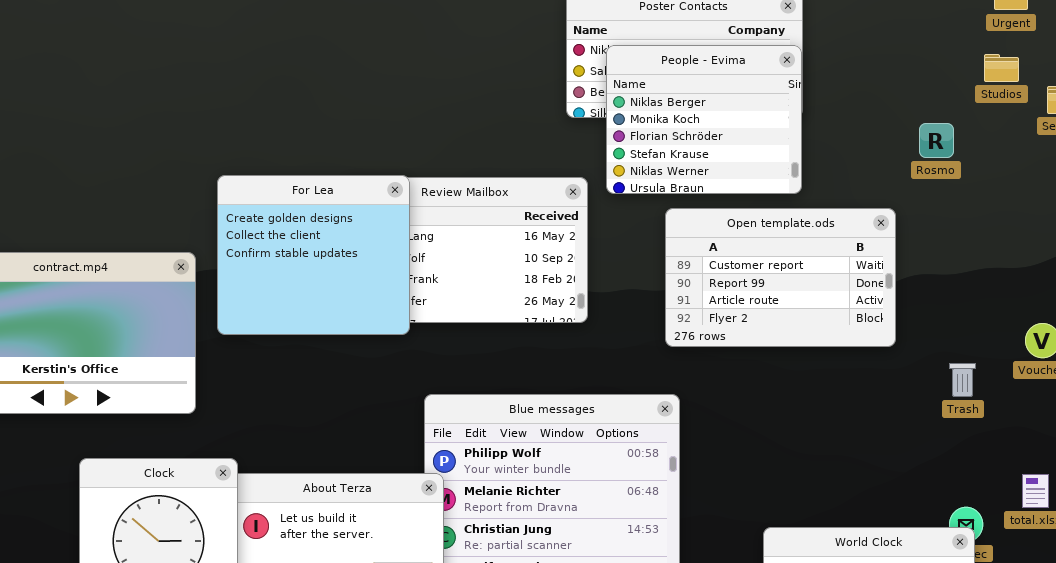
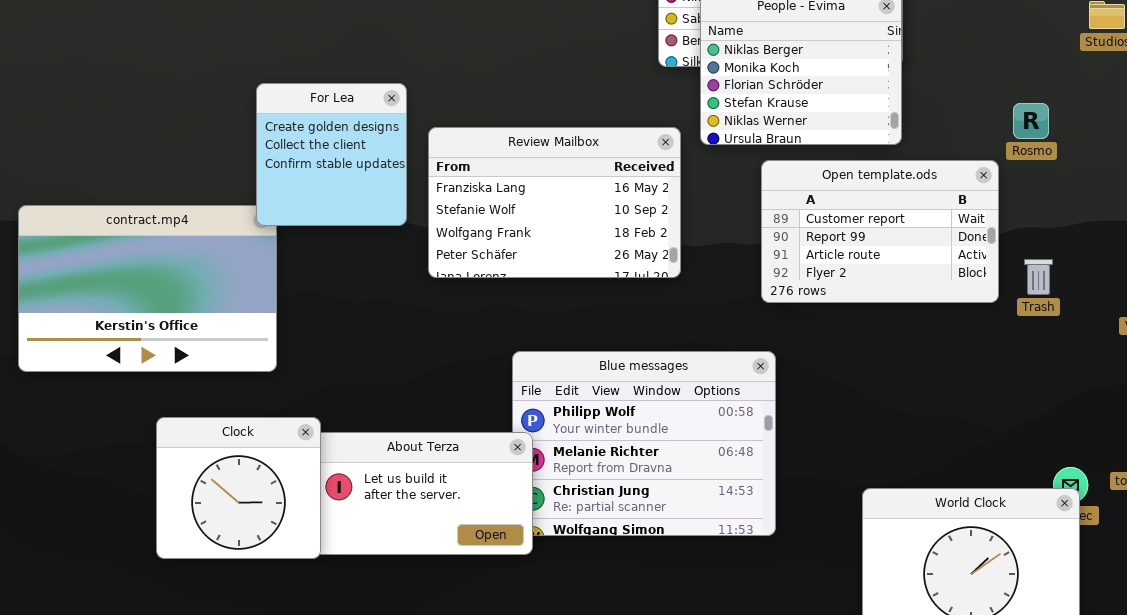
Rosmo: [919,123,954,158] -> [1013,103,1049,139], moved
For Lea: [217,175,410,335] -> [256,83,407,226], moved, resized
Trash: [949,363,976,397] -> [1024,259,1053,295], moved

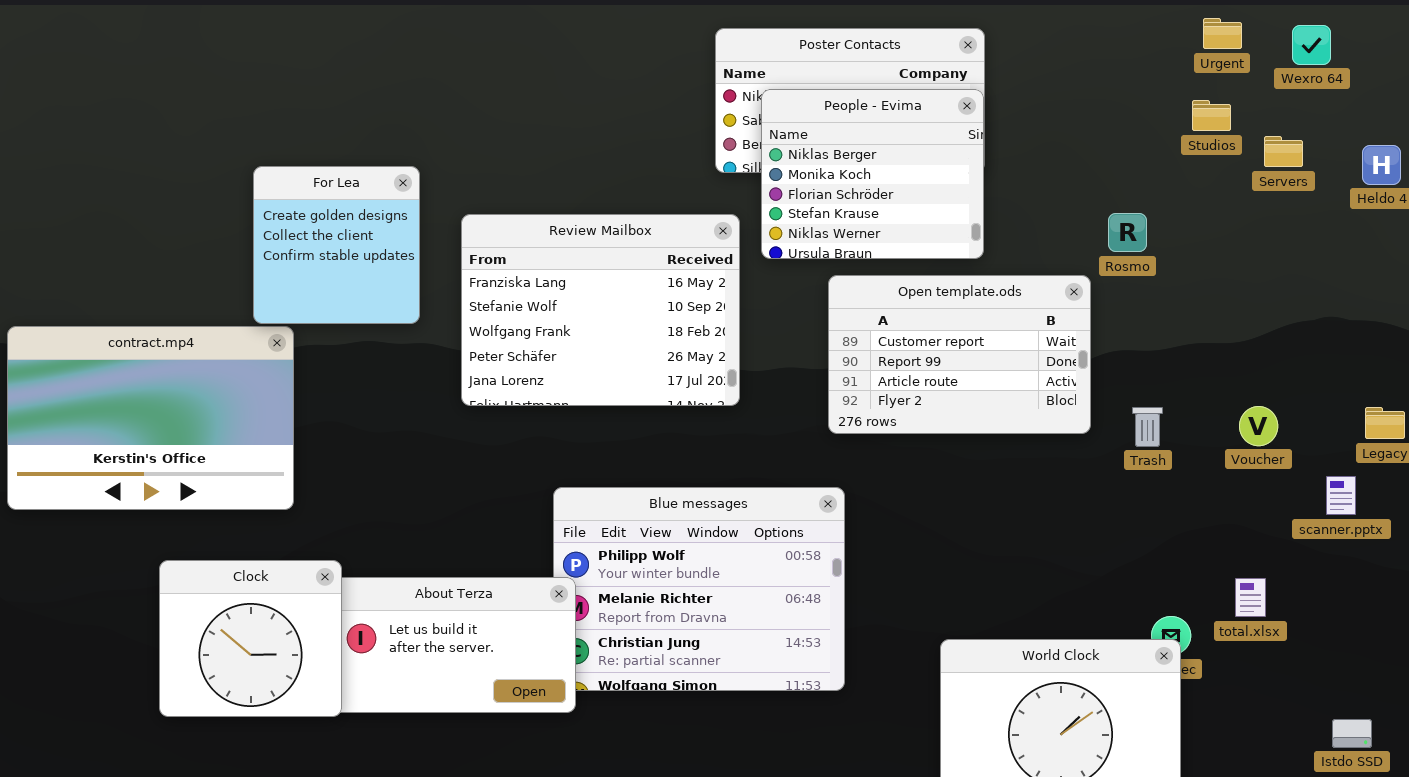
For Lea: [256,83,407,226] -> [253,166,420,324], moved
Review Mailbox: [428,127,681,278] -> [461,214,740,406], resized
Trash: [1024,259,1053,295] -> [1132,407,1163,447], moved

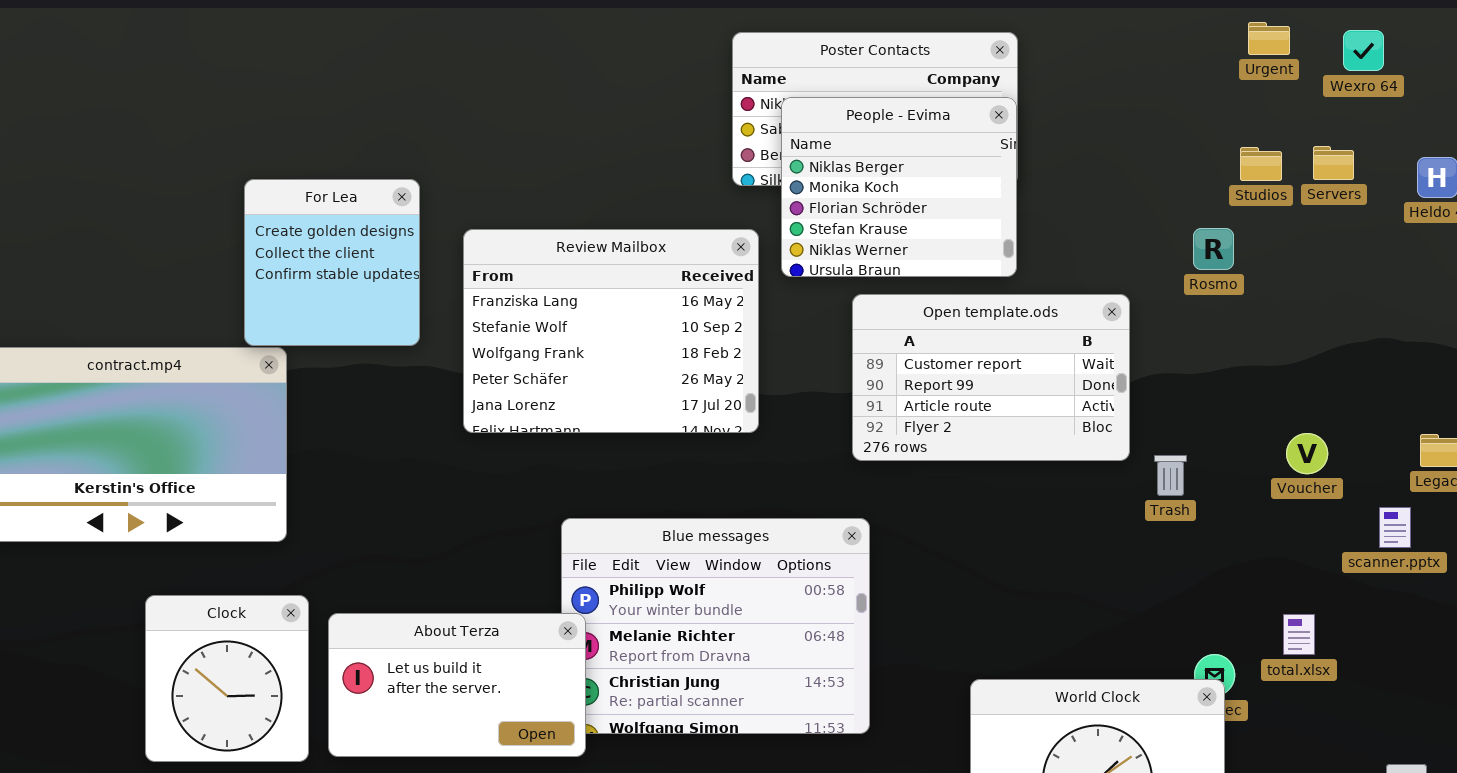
Studios: [1192,100,1231,131] -> [1240,147,1282,181], moved
Rosmo: [1108,213,1147,252] -> [1193,228,1234,270], moved
Trash: [1132,407,1163,447] -> [1154,455,1187,496], moved
Clock: [159,560,342,717] -> [145,595,309,762], resized

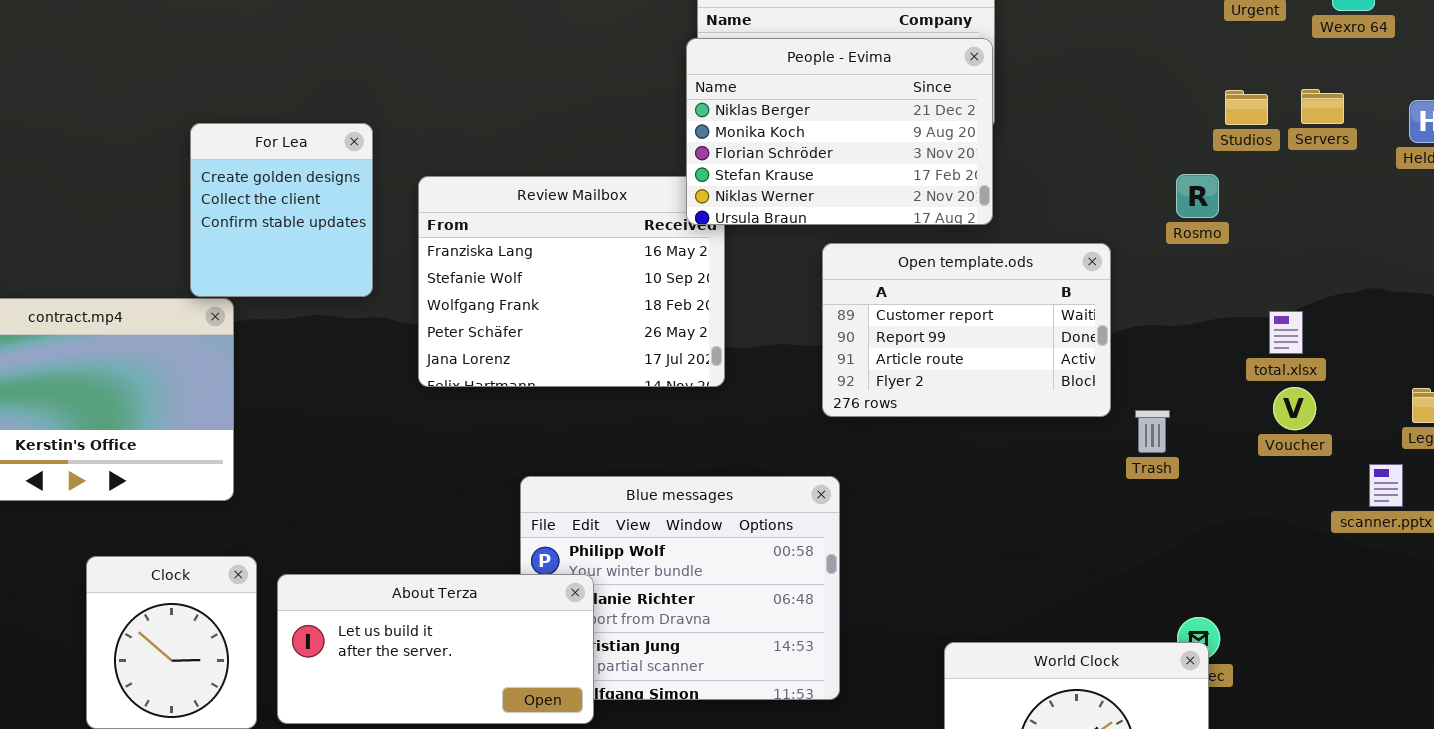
People - Evima: [781,97,1017,277] -> [686,38,993,225], resized
About Terza: [328,613,586,757] -> [277,574,594,724], resized
total.xlsx: [1283,614,1315,655] -> [1269,311,1303,354], moved

